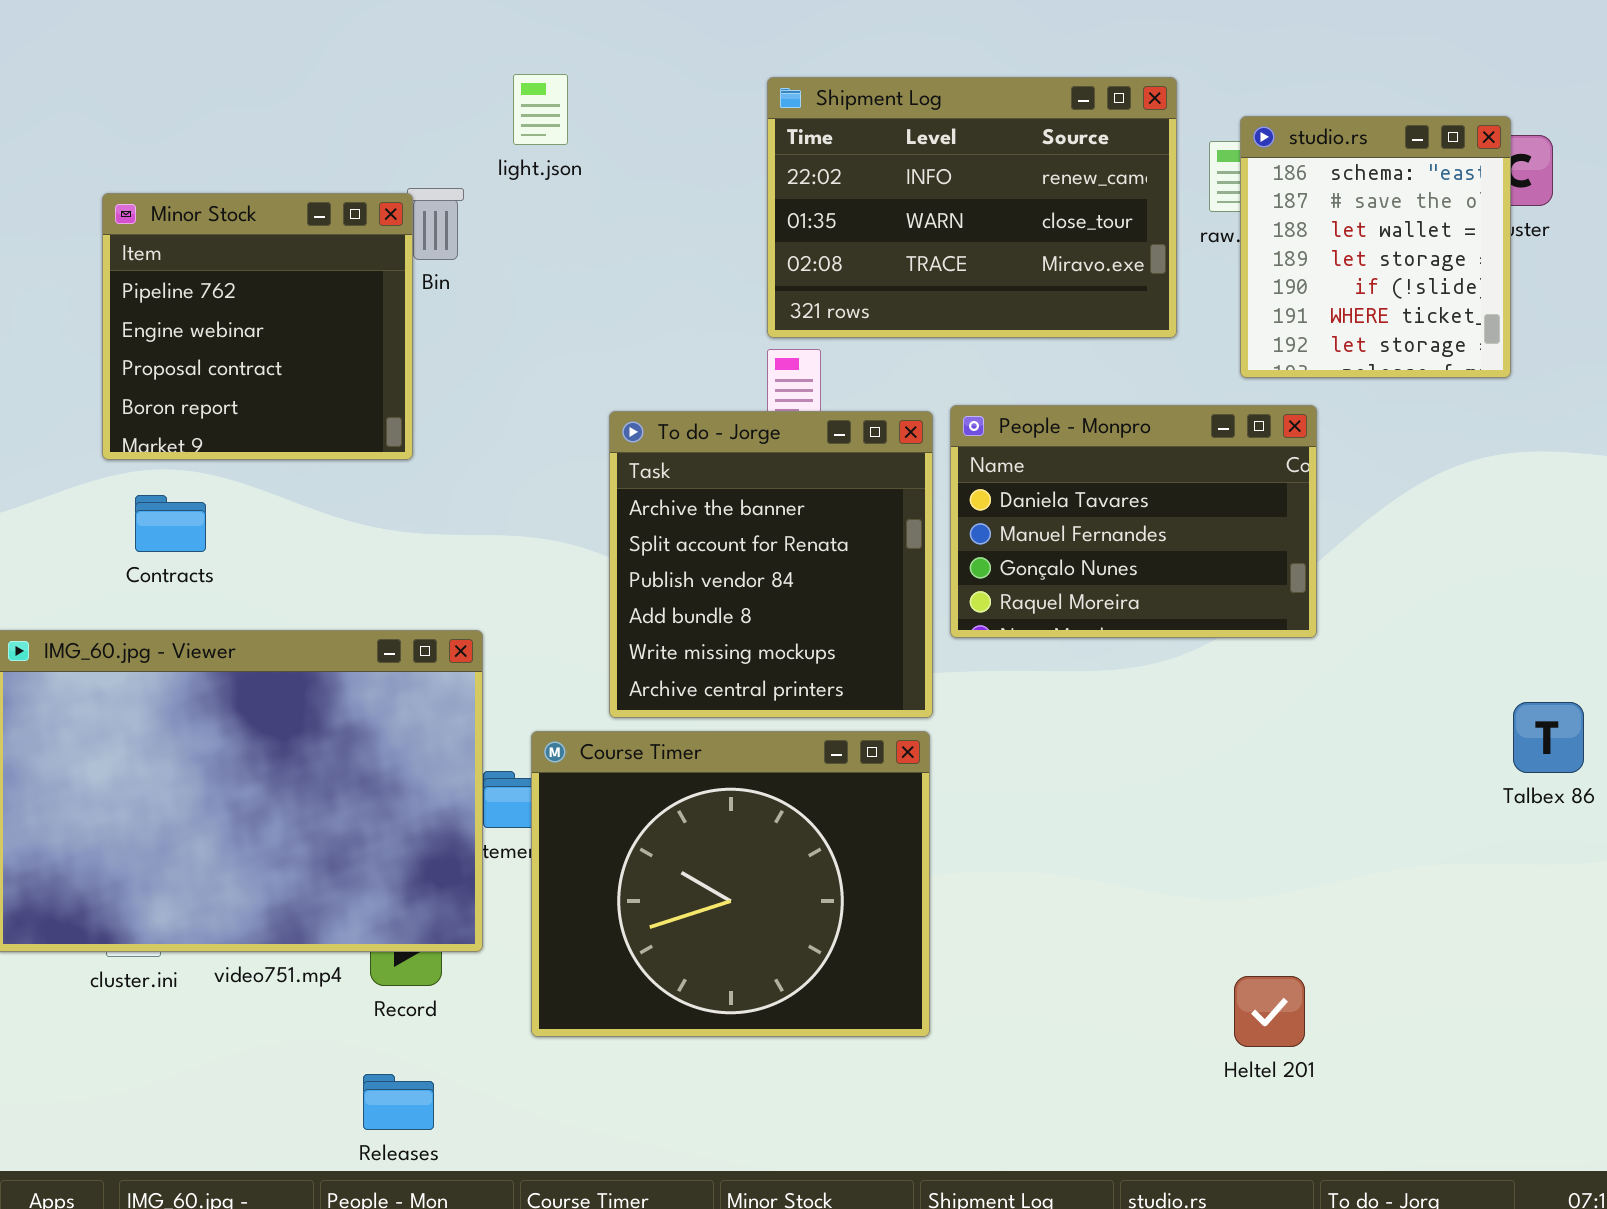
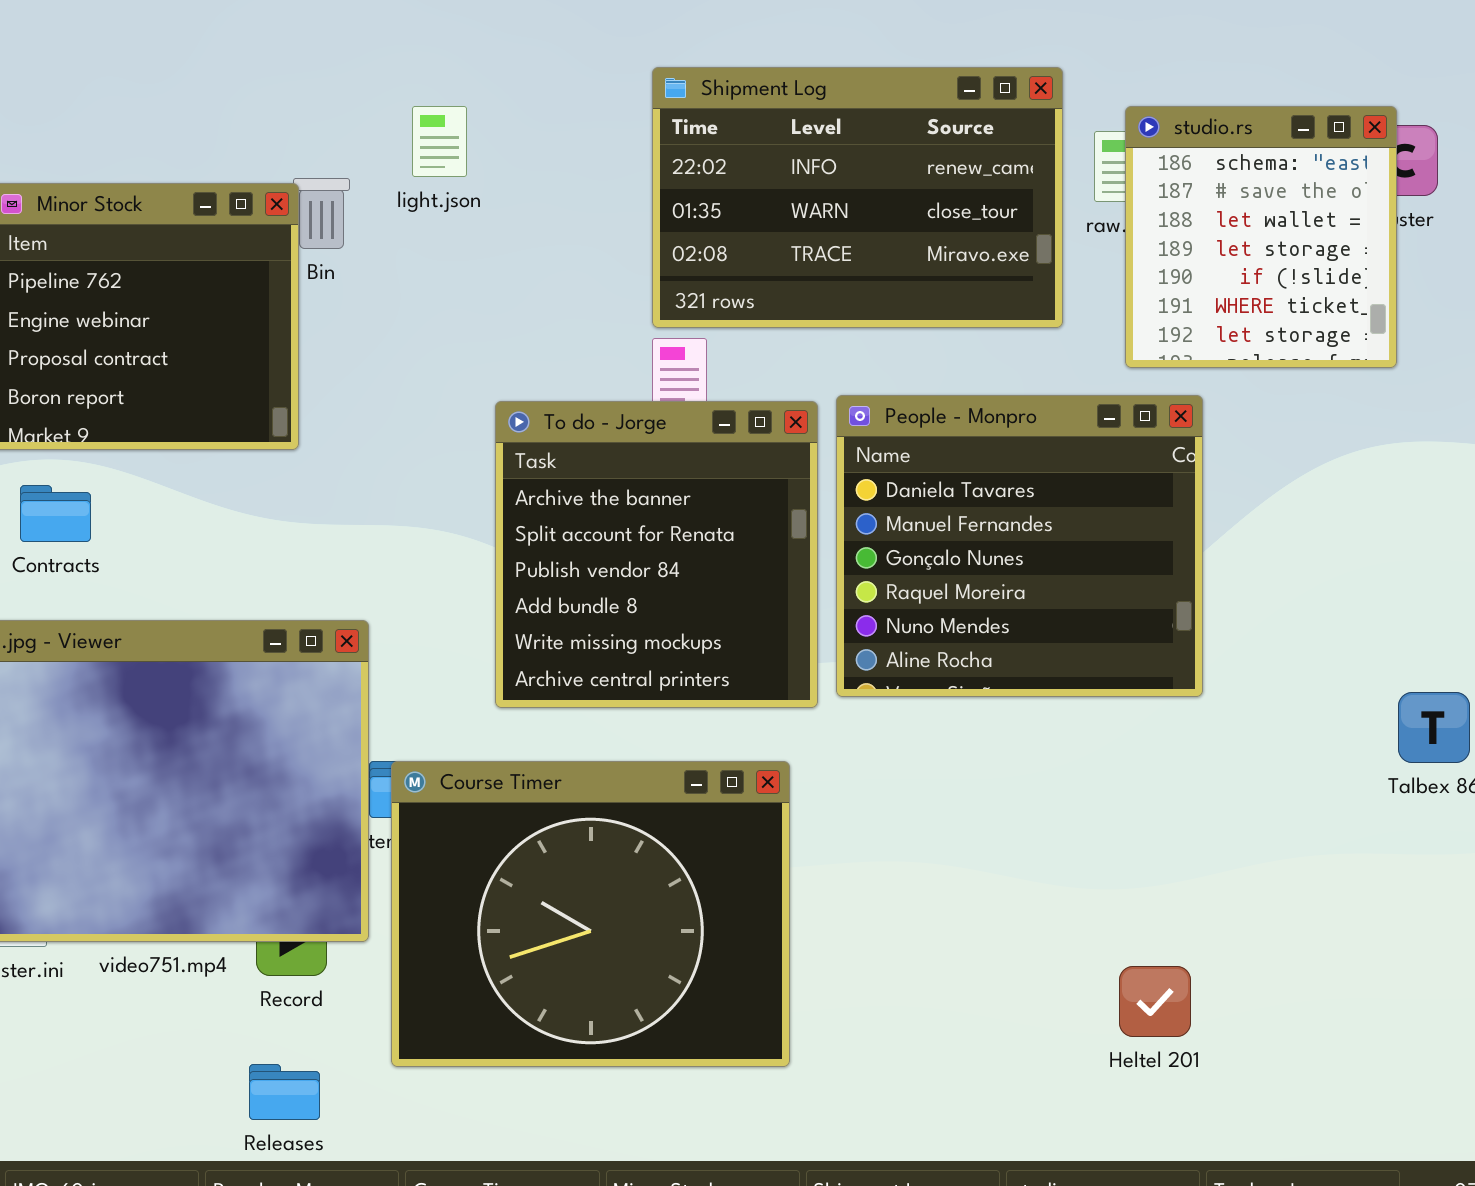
light.json: [513,74,568,145] -> [412,106,467,177], moved
People - Monpro: [950,405,1317,638] -> [836,395,1203,697], resized
Course Timer: [531,731,930,1037] -> [391,761,790,1067], moved

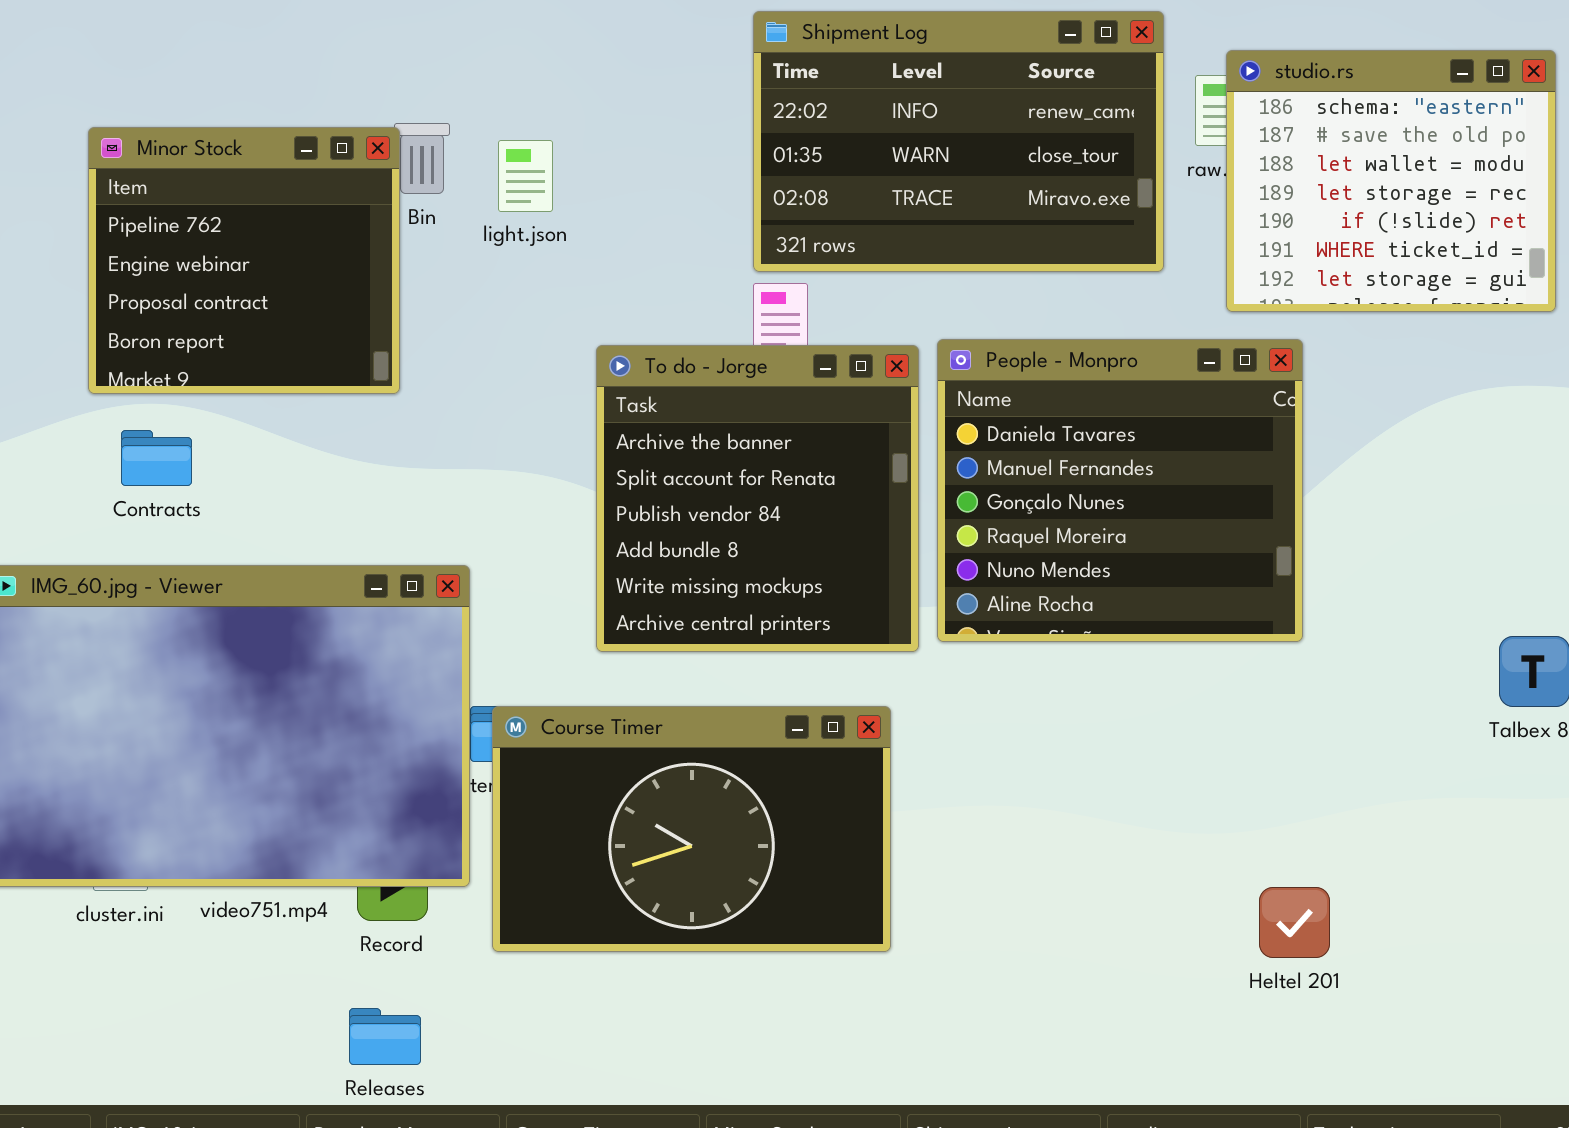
light.json: [412,106,467,177] -> [498,140,553,212], moved
studio.rs: [1125,106,1397,368] -> [1226,50,1556,312], resized
Course Timer: [391,761,790,1067] -> [492,706,891,952], resized
Heltel 201: [1119,966,1191,1037] -> [1259,887,1330,958], moved

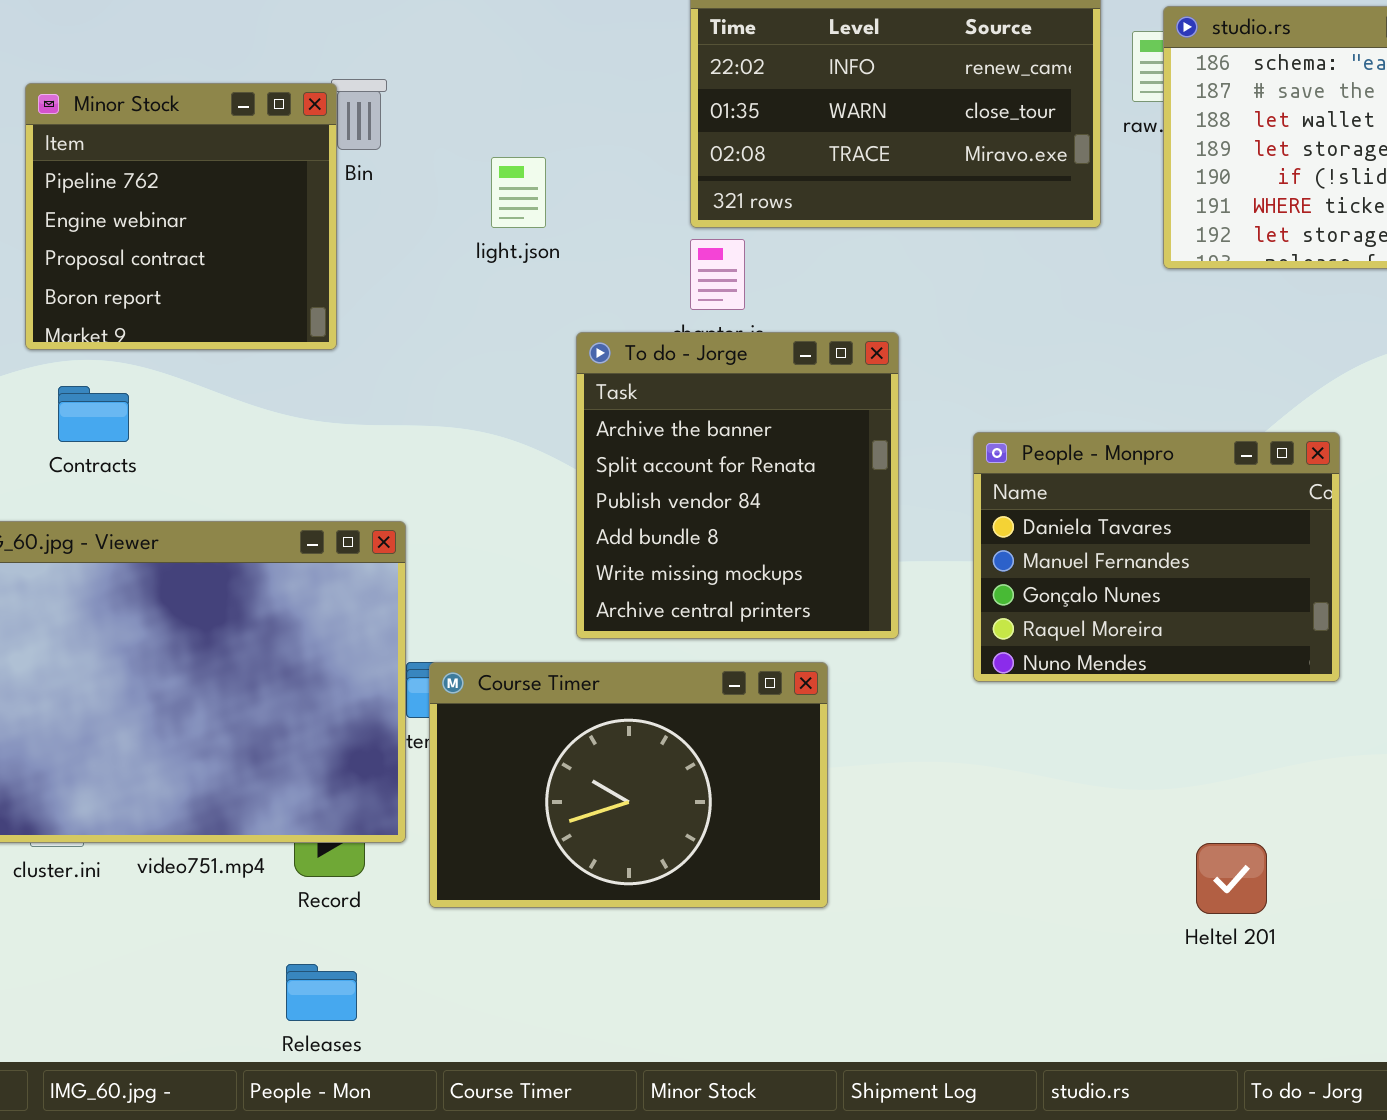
light.json: [498,140,553,212] -> [491,157,546,228], moved
People - Monpro: [937,339,1303,642] -> [973,432,1340,682], moved, resized
To do - Jorge: [596,345,919,652] -> [576,332,899,639], moved

